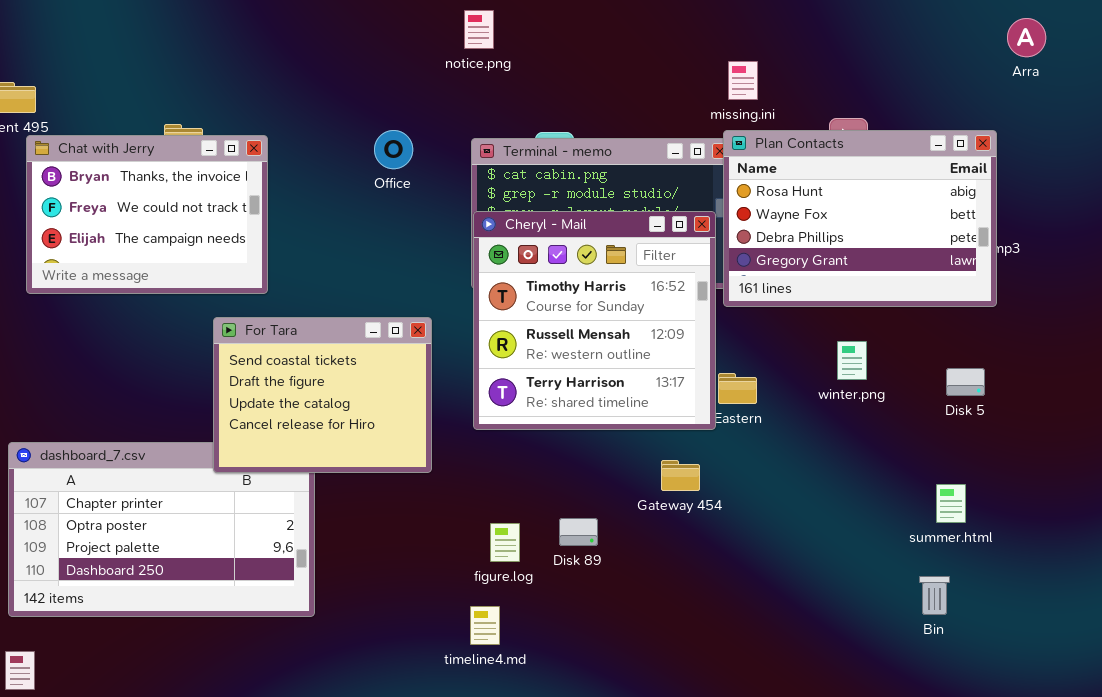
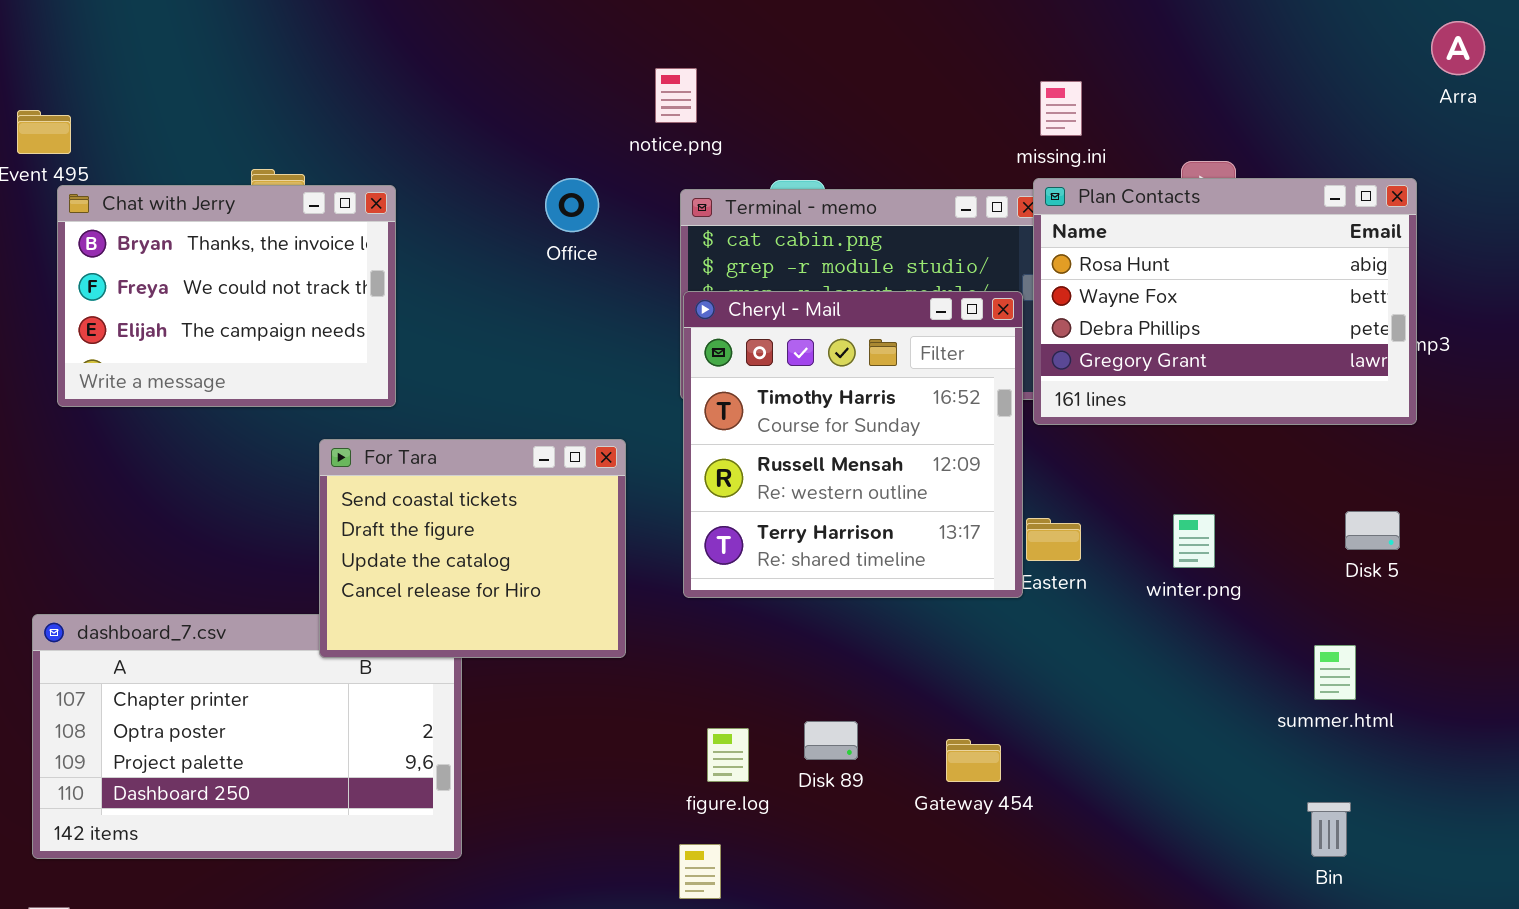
notice.png: [464,10,494,49] -> [655,68,697,123], moved
winter.png: [837,341,867,380] -> [1173,514,1215,568], moved
Gateway 454: [661,460,700,491] -> [946,739,1001,782], moved
summer.html: [936,484,966,523] -> [1314,645,1356,700], moved

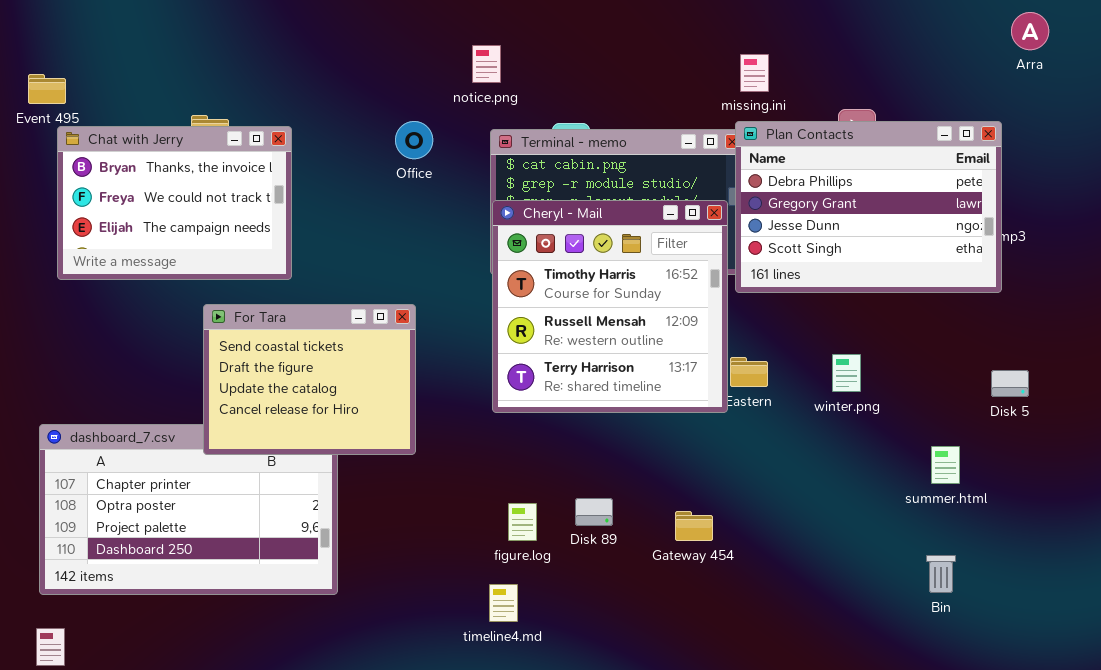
Plan Contacts: [1033,178,1417,425] -> [735,121,1002,293], scrolled down 2 rows
For Tara: [319,439,626,658] -> [203,304,416,455], moved
Disk 5: [1345,511,1400,550] -> [991,370,1029,397], moved

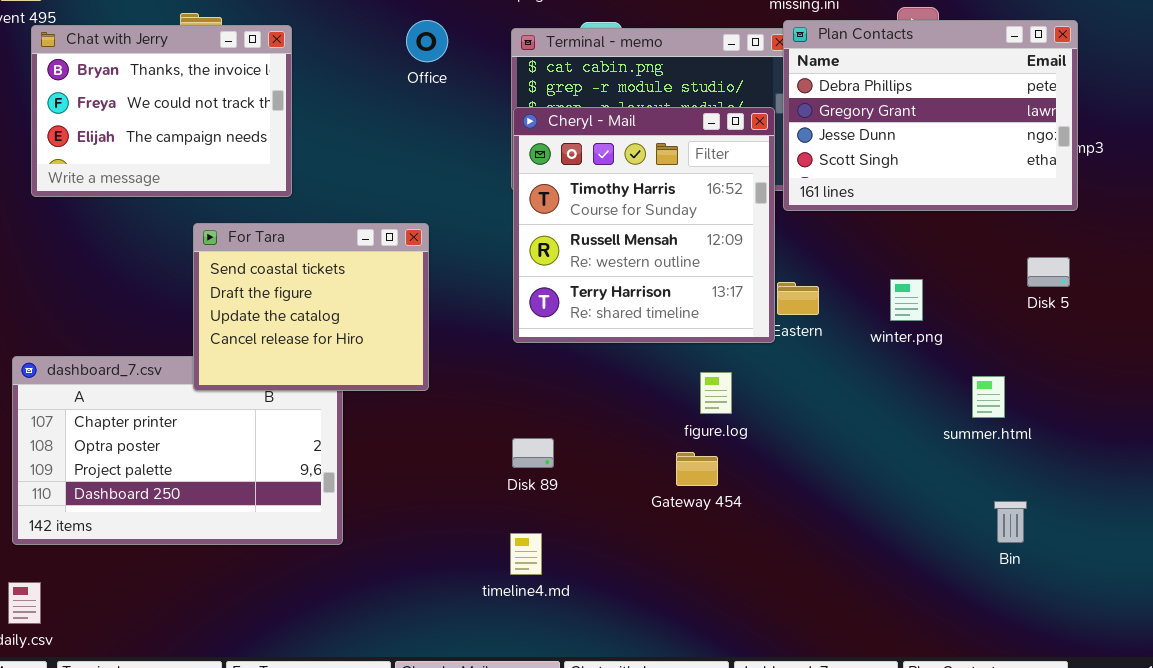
Disk 5: [991,370,1029,397] -> [1027,257,1070,287], moved
summer.html: [931,446,960,484] -> [972,376,1005,418], moved
Disk 89: [575,498,613,526] -> [512,438,554,468], moved
figure.log: [508,503,537,541] -> [700,372,732,414], moved
Gateway 454: [675,511,713,541] -> [676,452,718,486], moved

